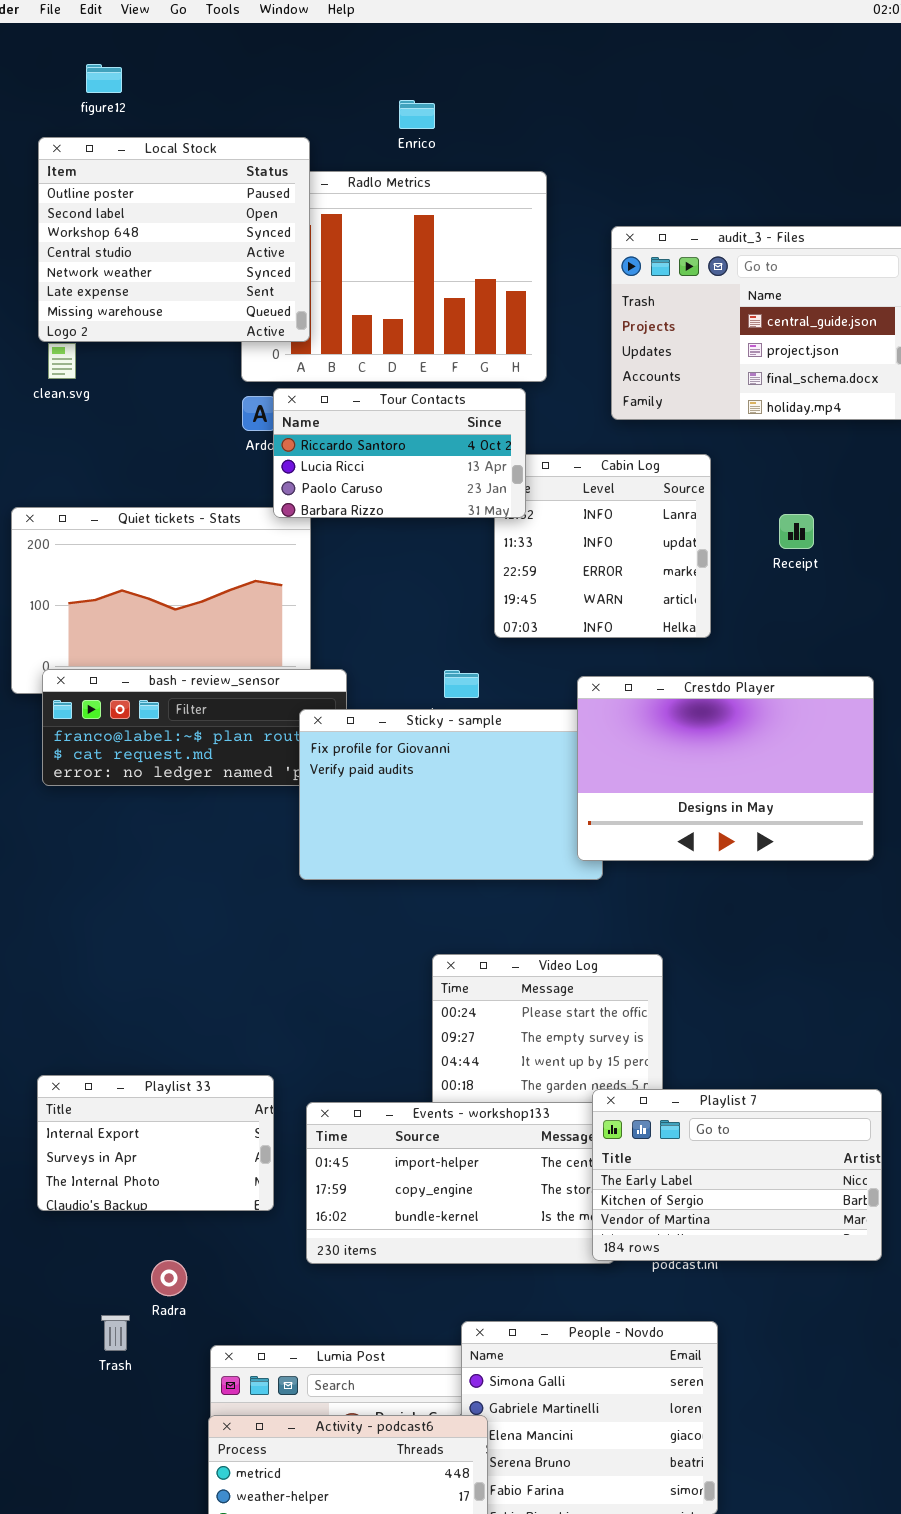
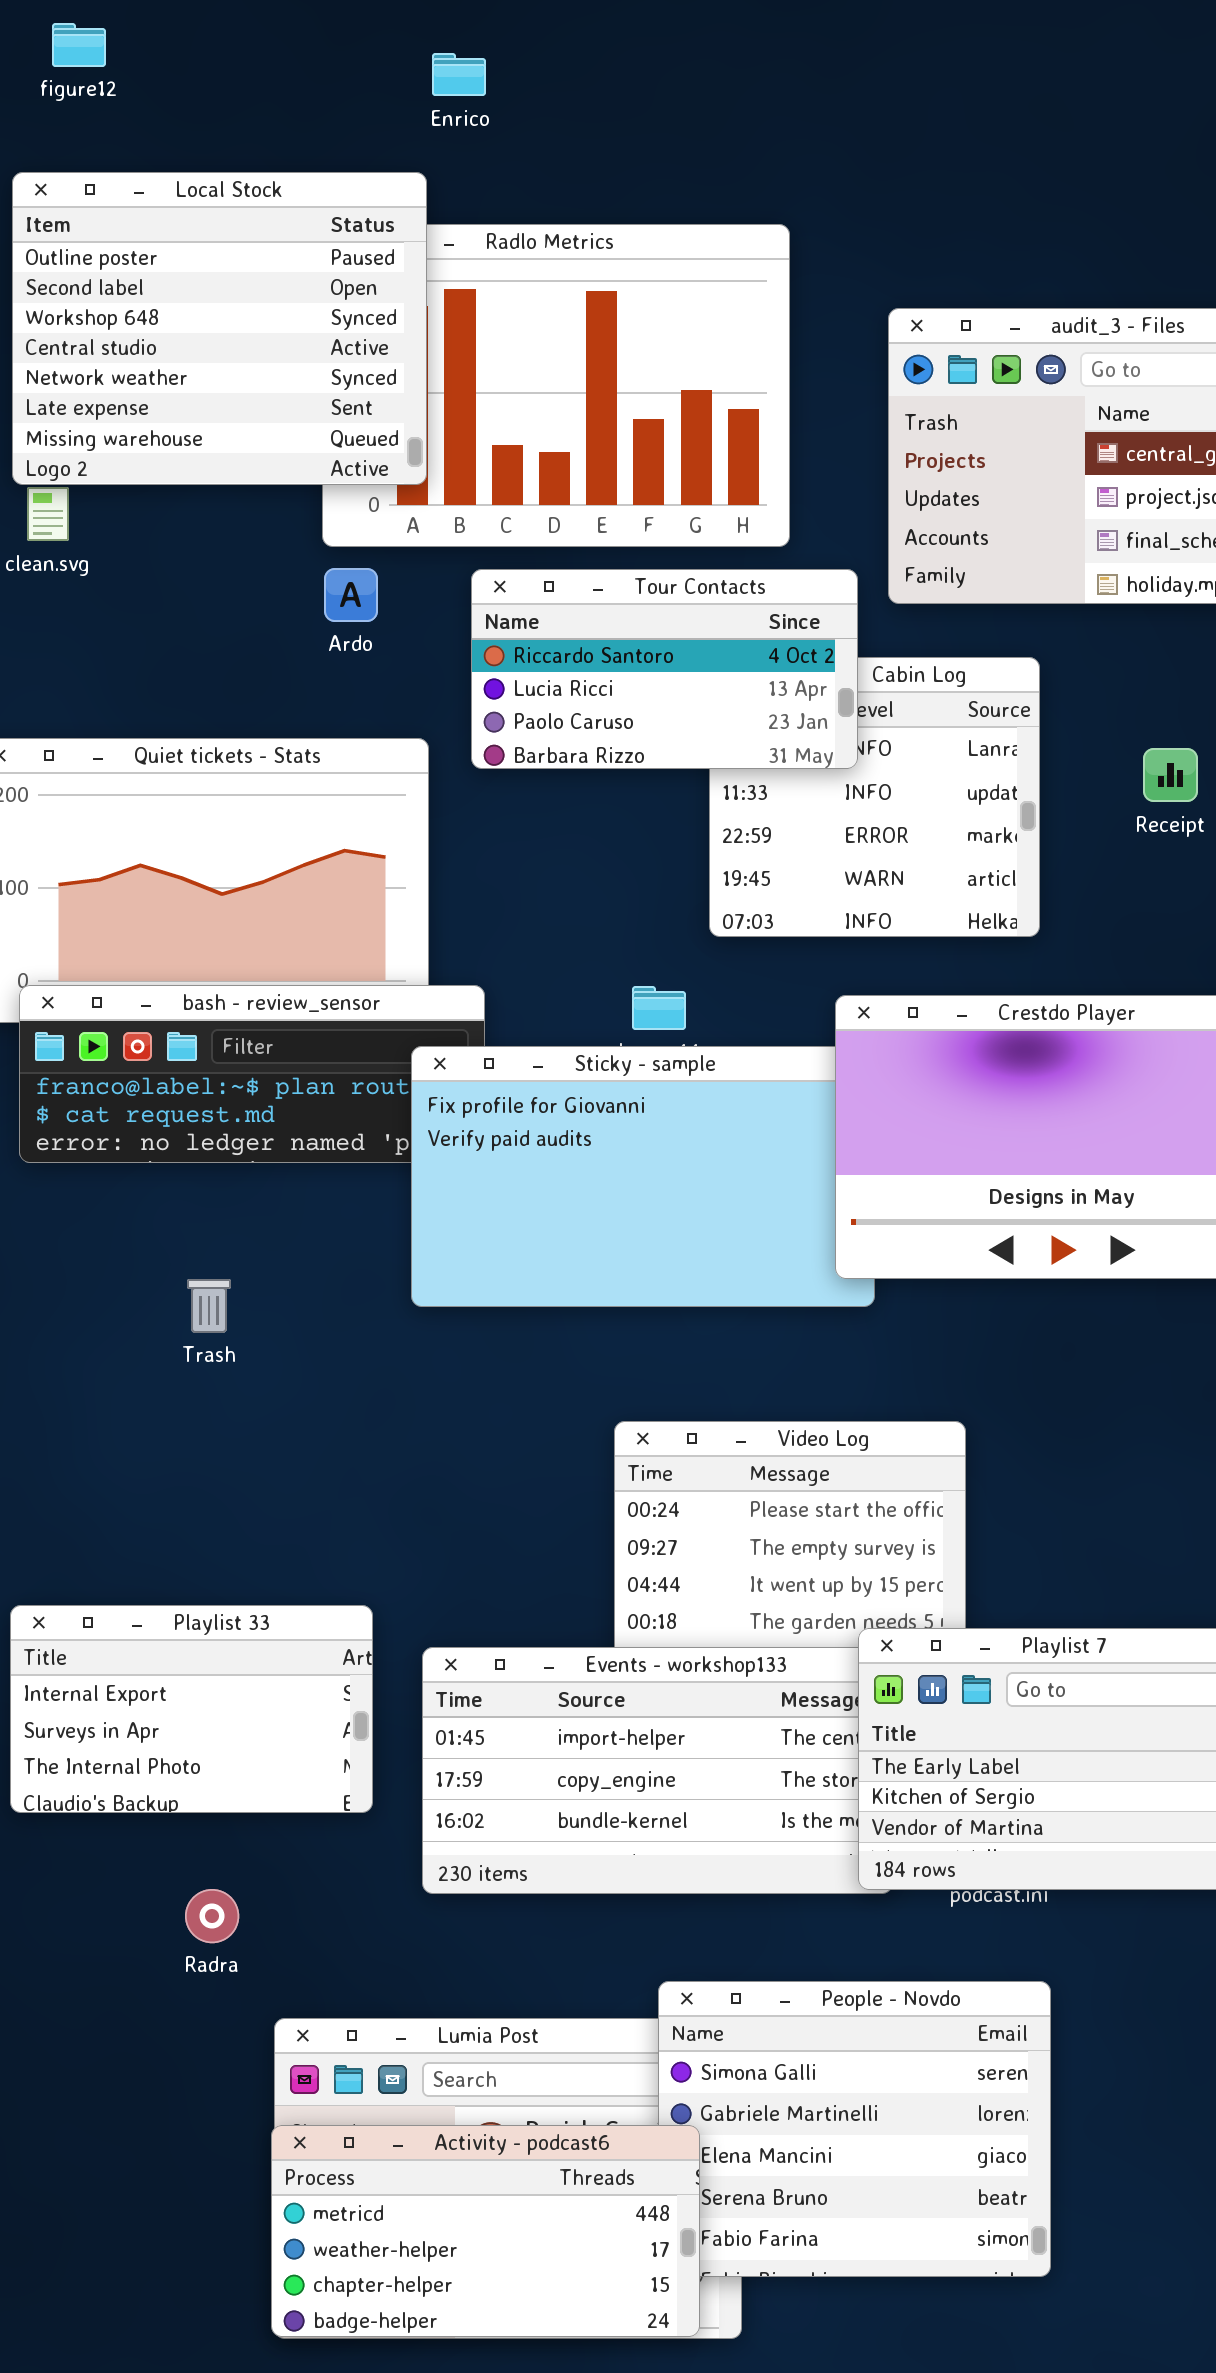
figure12: [86,64,122,93] -> [52,23,106,67], moved
Enrico: [399,100,435,129] -> [432,53,486,96], moved
Tour Contacts: [273,388,526,518] -> [471,569,858,769], moved
Trash: [101,1315,130,1351] -> [187,1279,231,1333], moved

